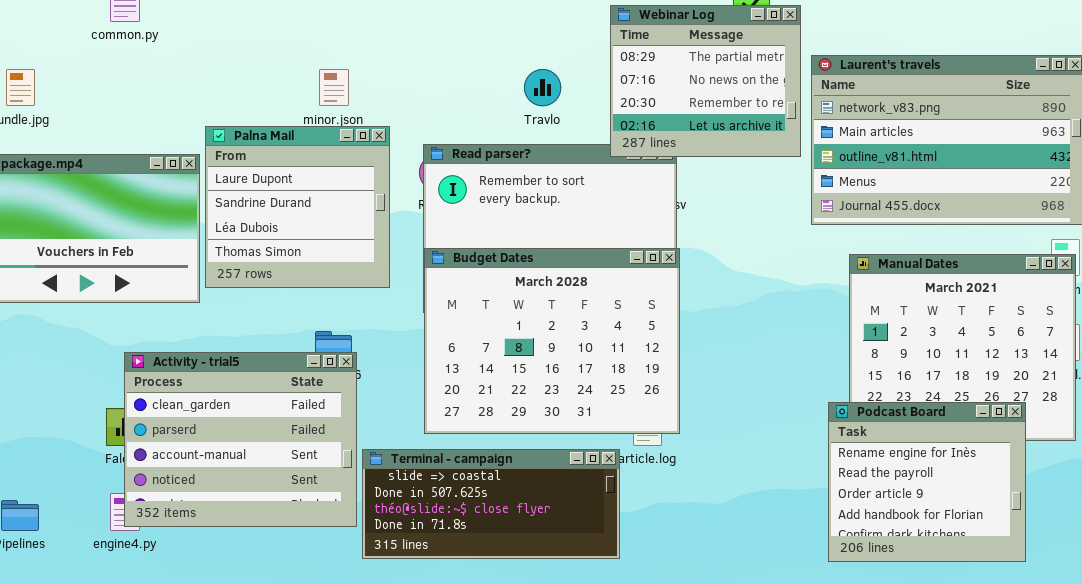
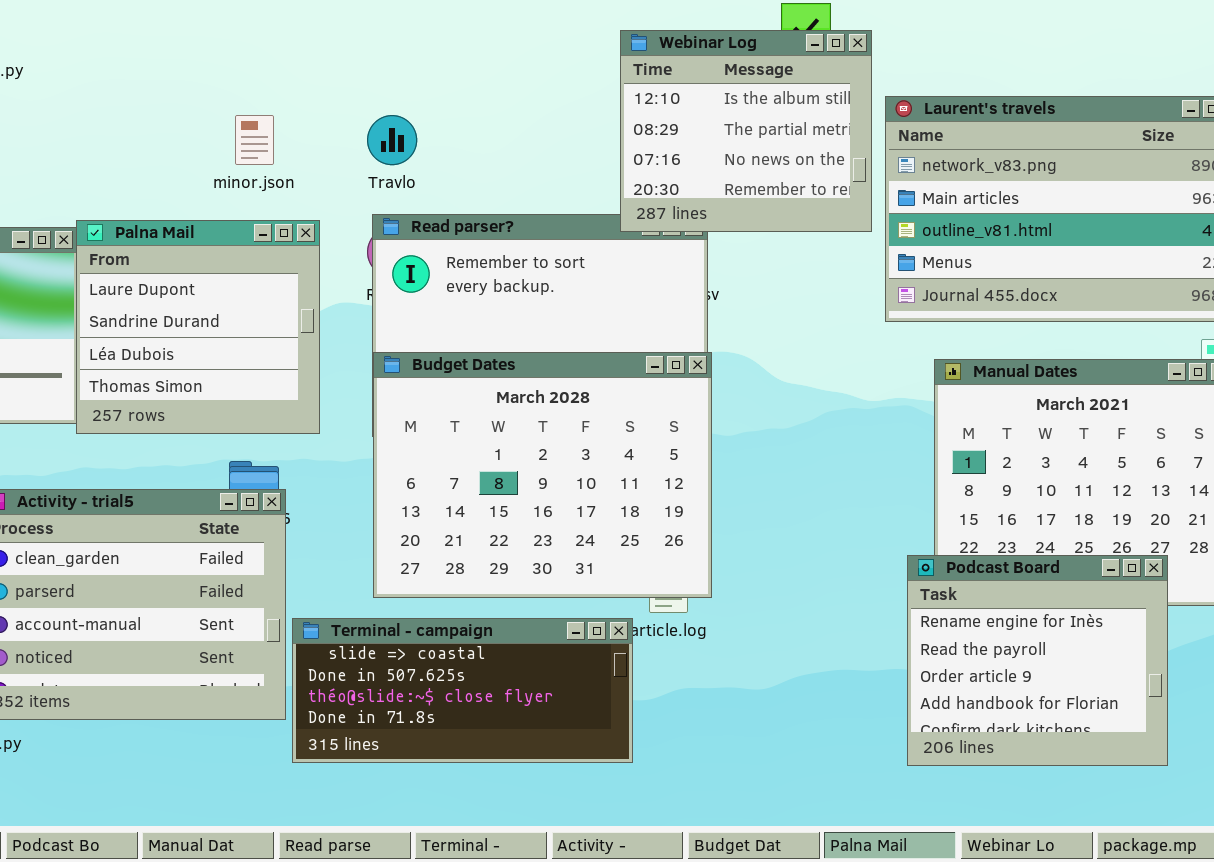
Webinar Log: [610,5,801,157] -> [620,30,872,232], scrolled up 1 row
Travlo: [524,69,561,106] -> [367,115,417,165], moved
Palna Mail: [205,126,390,288] -> [76,220,320,434], moved

